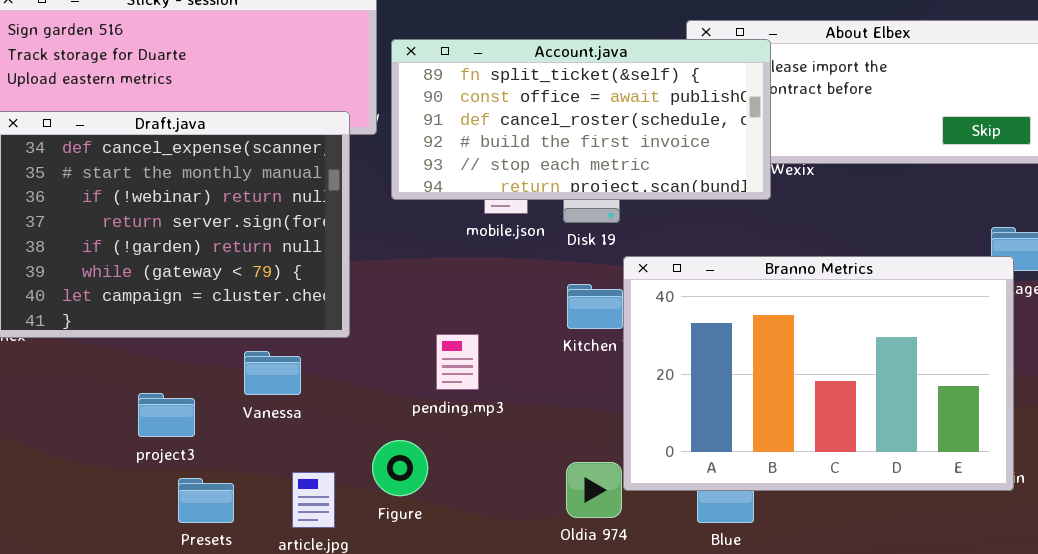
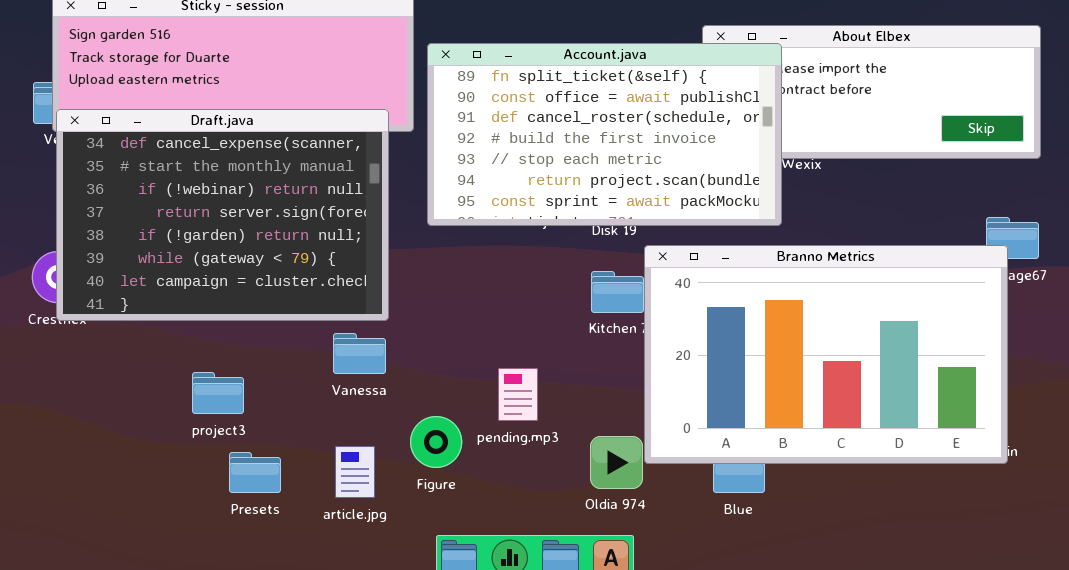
Account.java: [391,39,771,200] -> [427,43,782,226], resized
pending.mp3: [436,334,479,390] -> [498,368,538,421], moved
Vanessa: [244,351,301,395] -> [333,333,386,374], moved

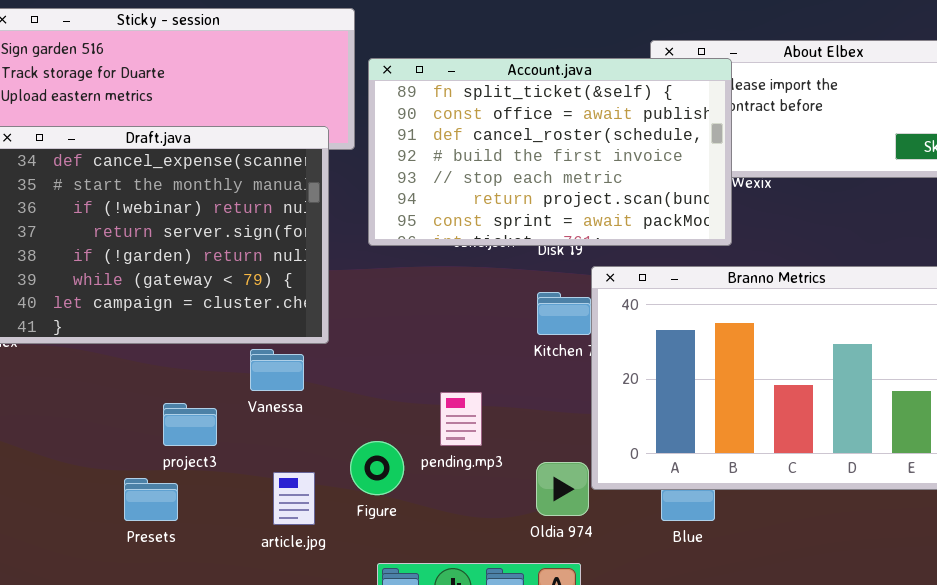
Vanessa: [333,333,386,374] -> [250,349,304,391], moved
project3: [192,372,244,414] -> [163,403,217,446], moved
Presets: [229,452,281,493] -> [124,478,178,521], moved

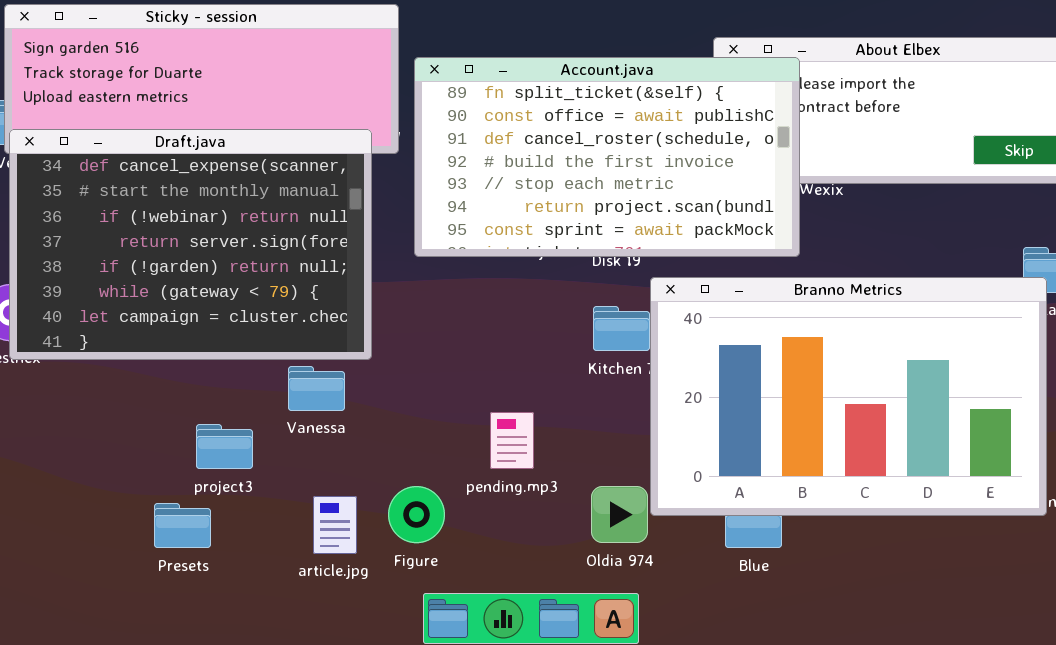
Figure: [350,441,404,495] -> [388,486,445,543], moved

